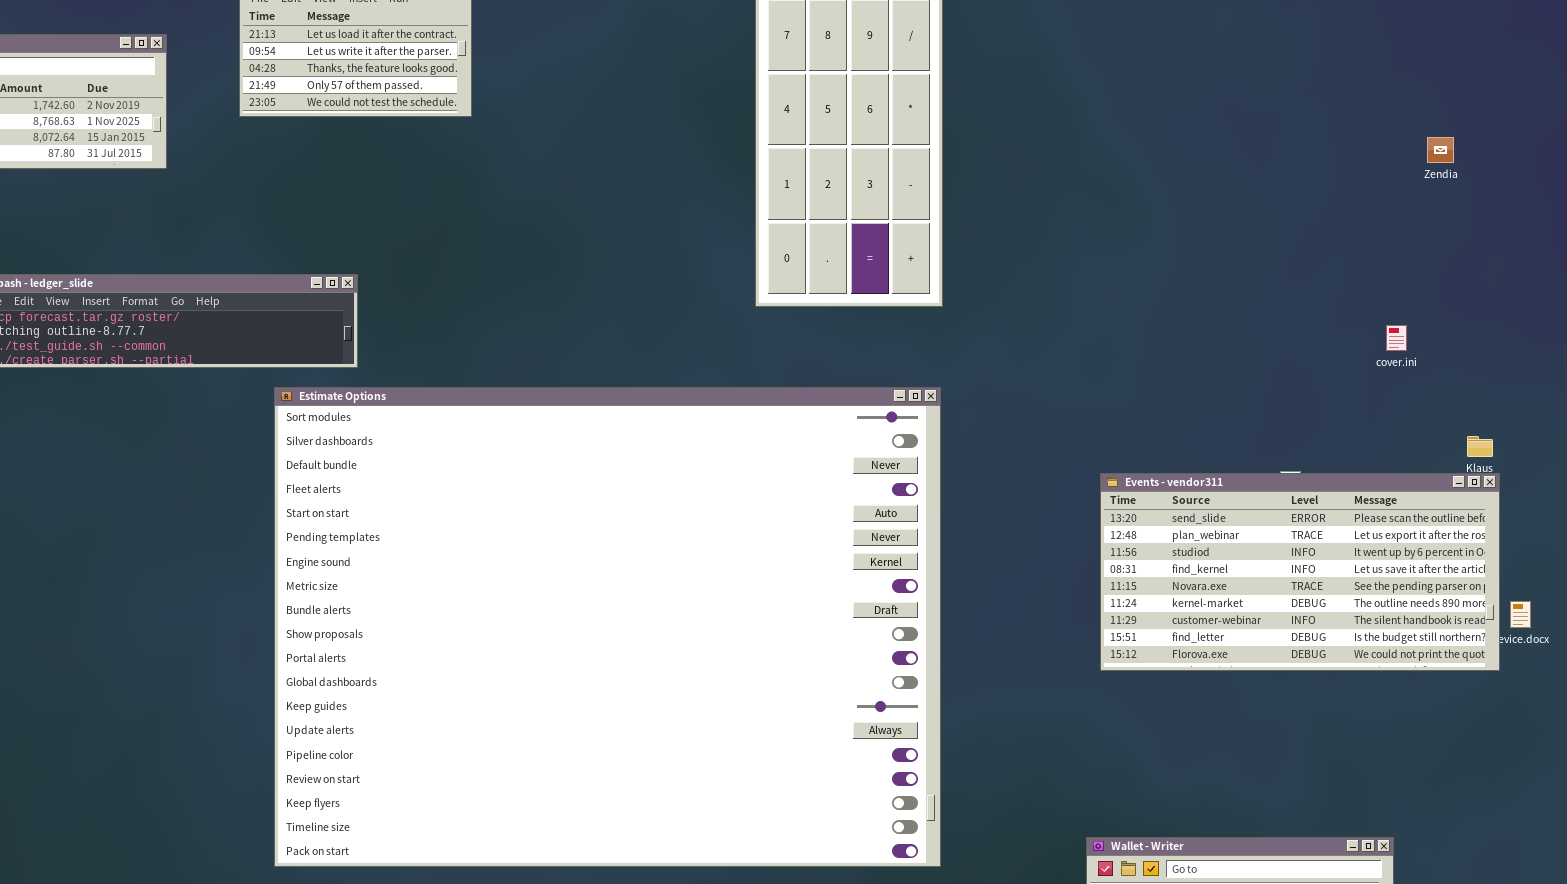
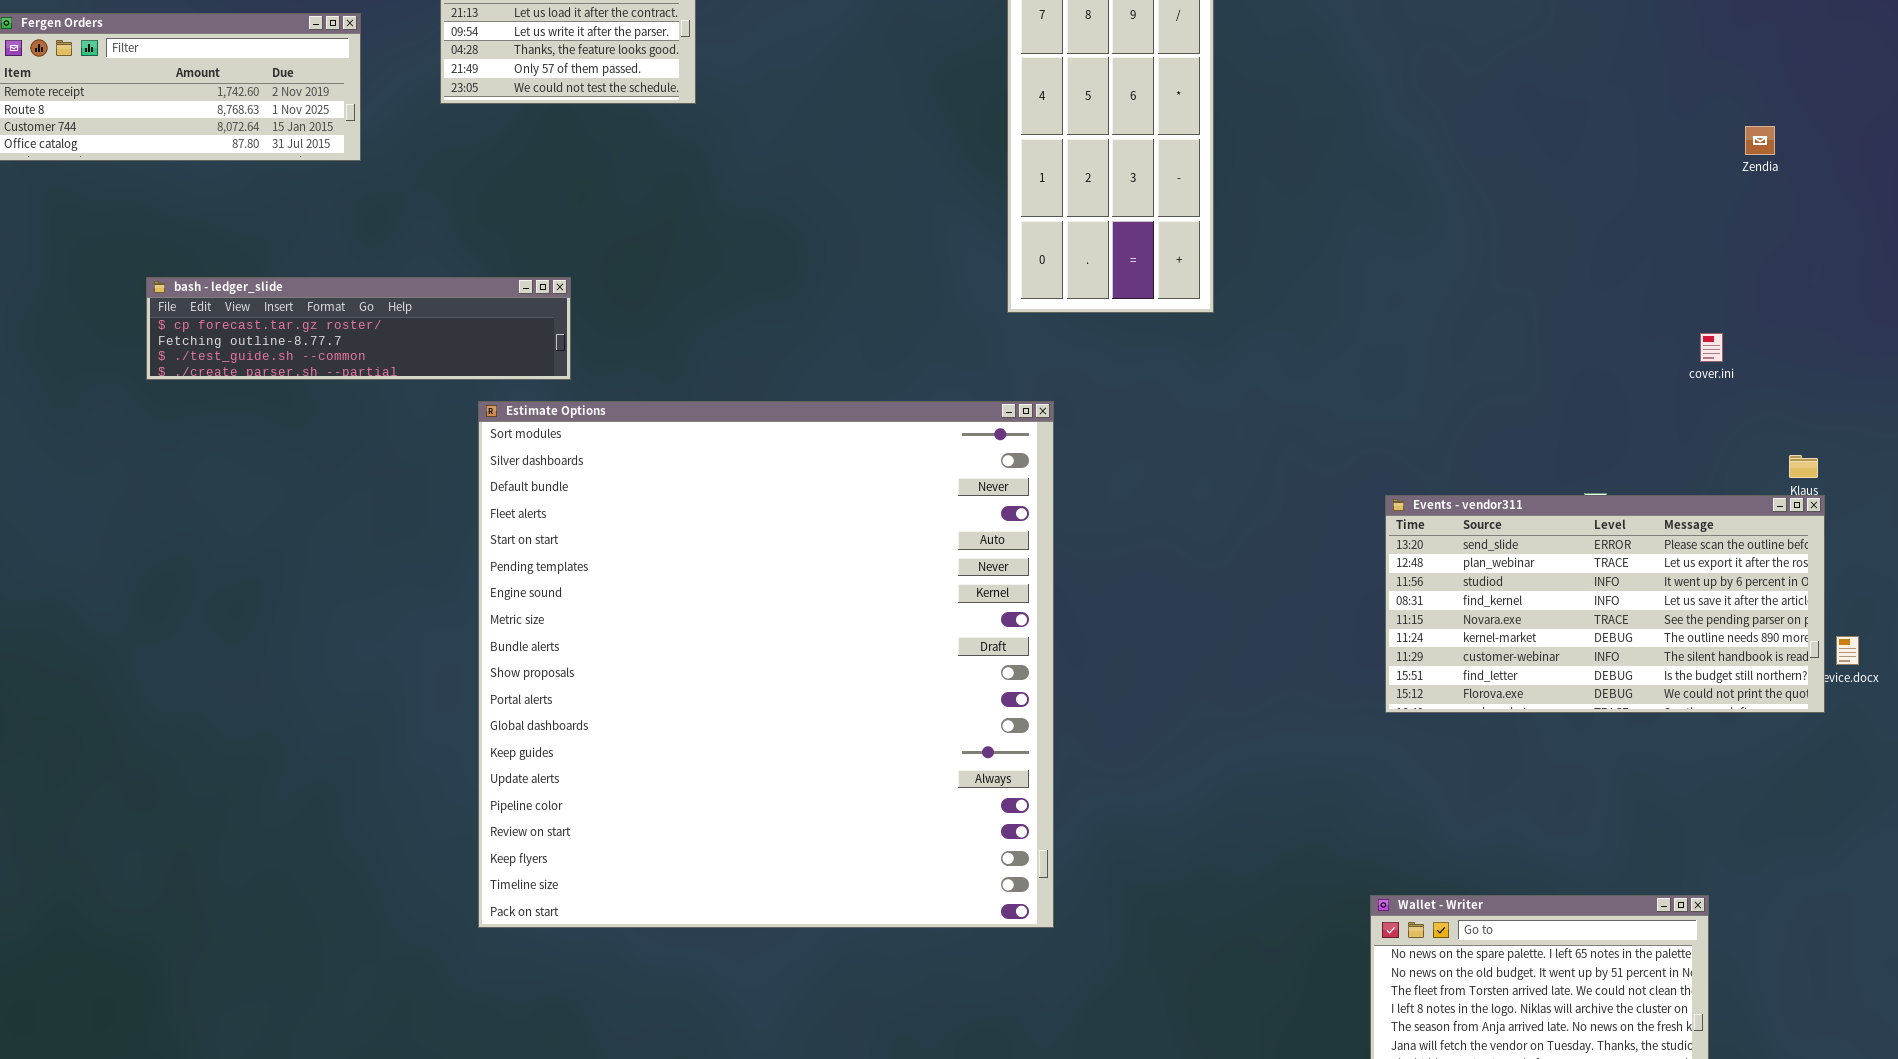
Estimate Options: [274,387,941,867] -> [478,401,1054,928], resized

